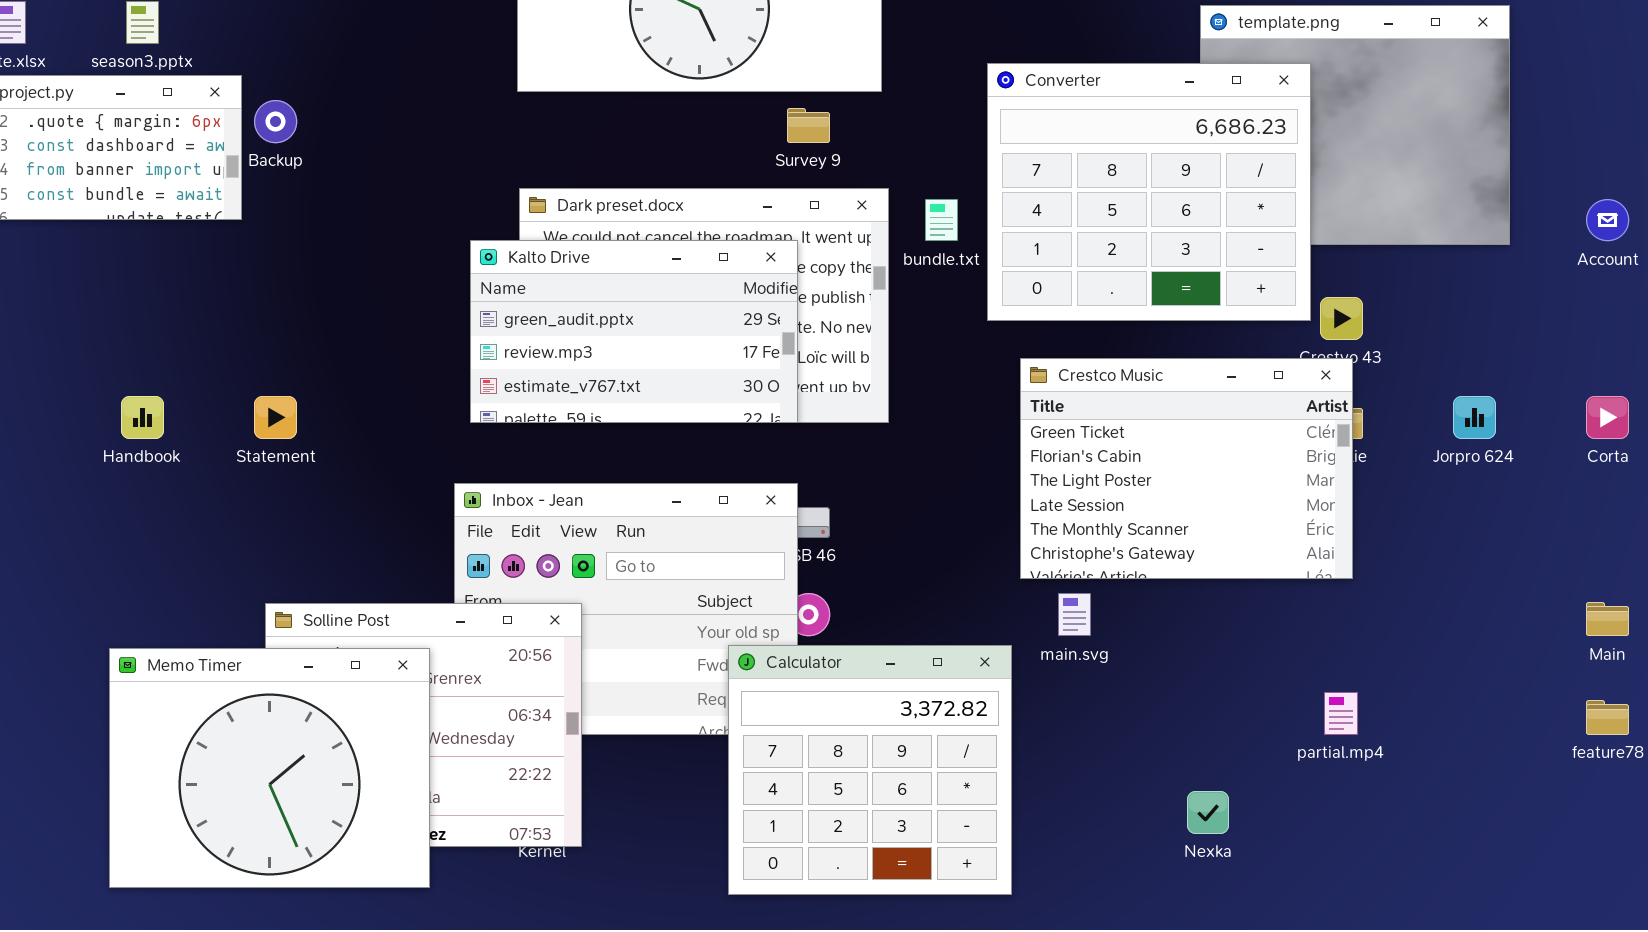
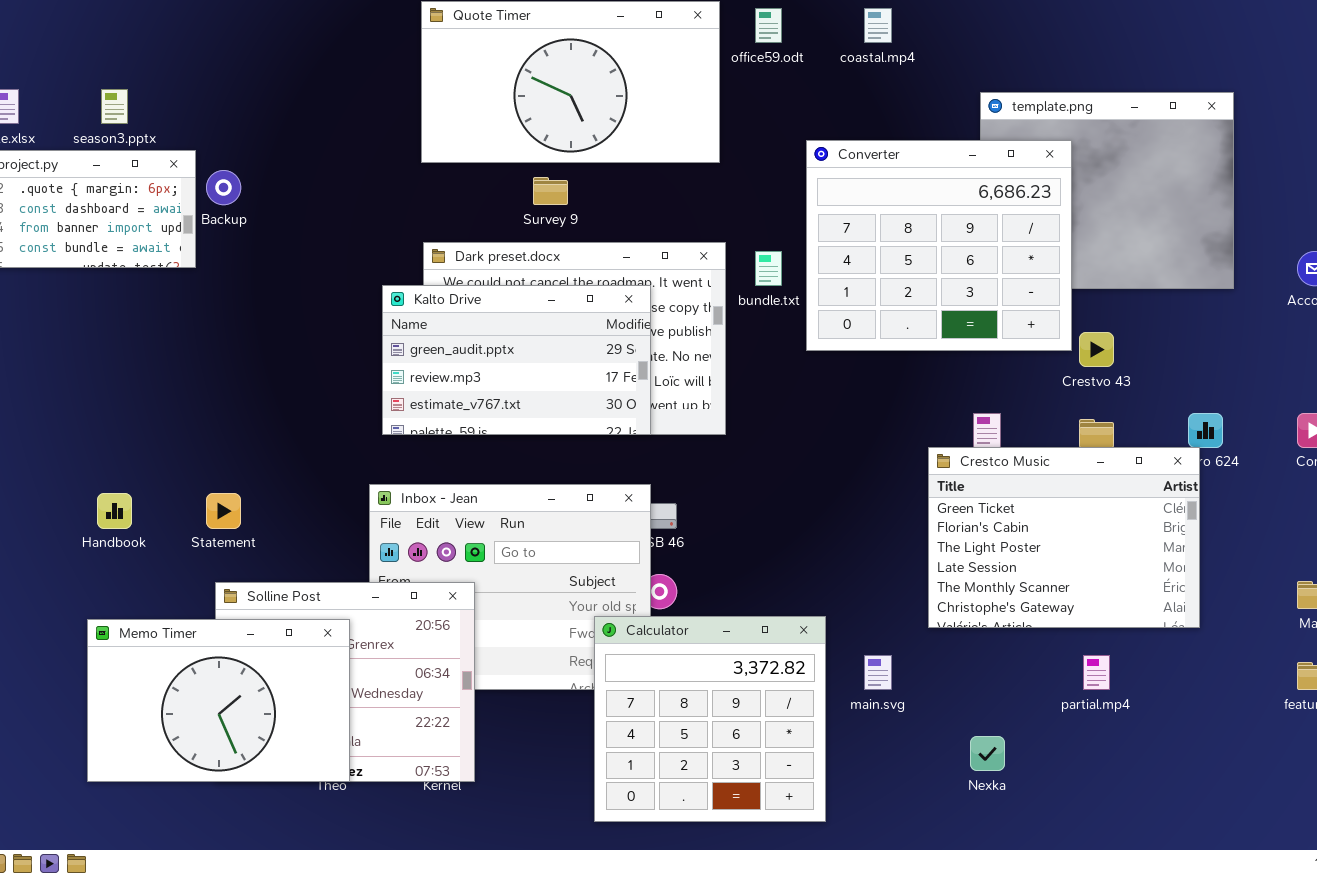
Survey 9: [787,108,830,143] -> [533,177,568,205], moved
Crestco Music: [1020,358,1353,579] -> [928,447,1200,628], moved
Handbook: [121,396,164,439] -> [97,493,132,529], moved
Statement: [254,396,297,439] -> [206,493,241,529], moved
main.svg: [1058,593,1091,636] -> [864,655,892,690], moved
Memo Timer: [109,648,430,888] -> [87,619,350,782], resized

